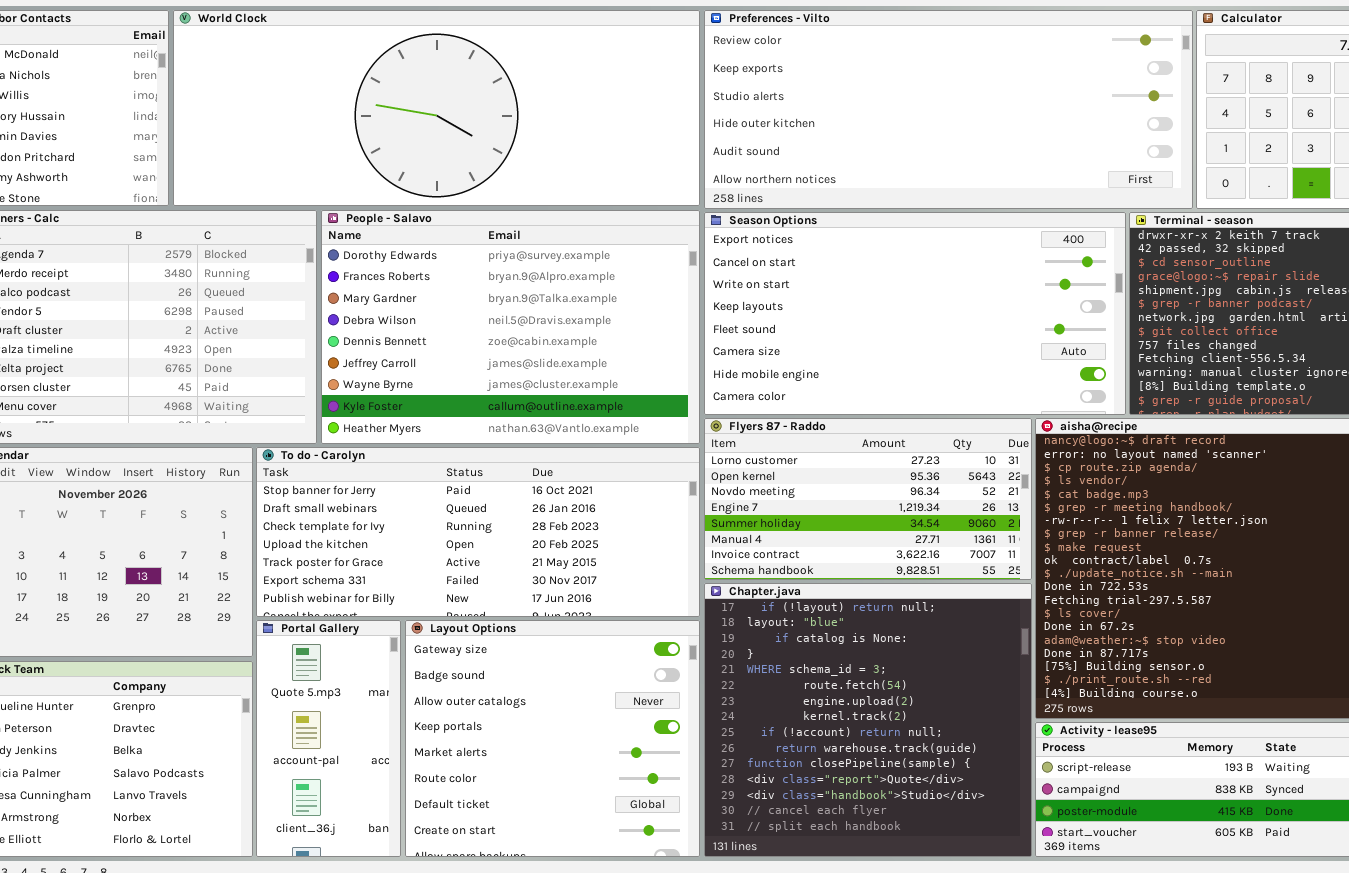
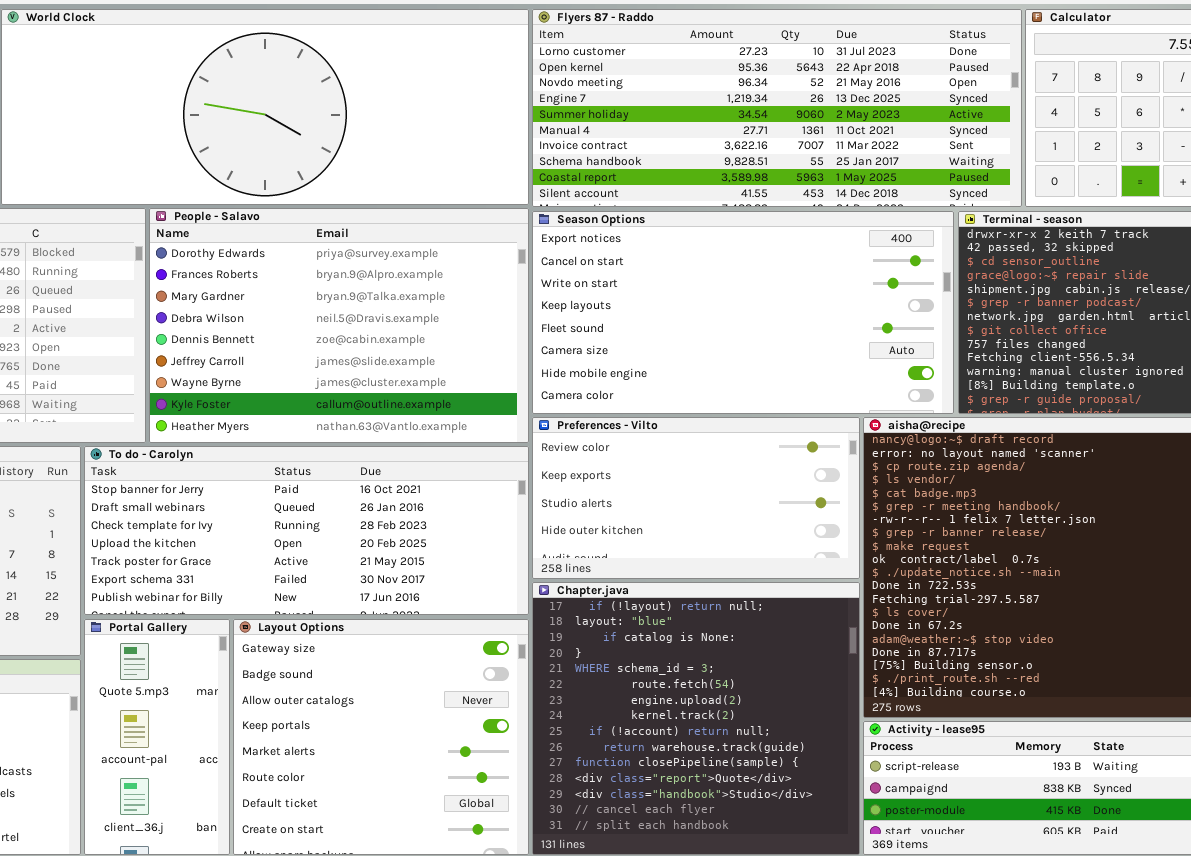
Preferences - Vilto: [704,10,1193,209] -> [532,417,860,579], moved, resized
Flyers 87 - Raddo: [704,418,1032,580] -> [532,9,1022,207], moved, resized

